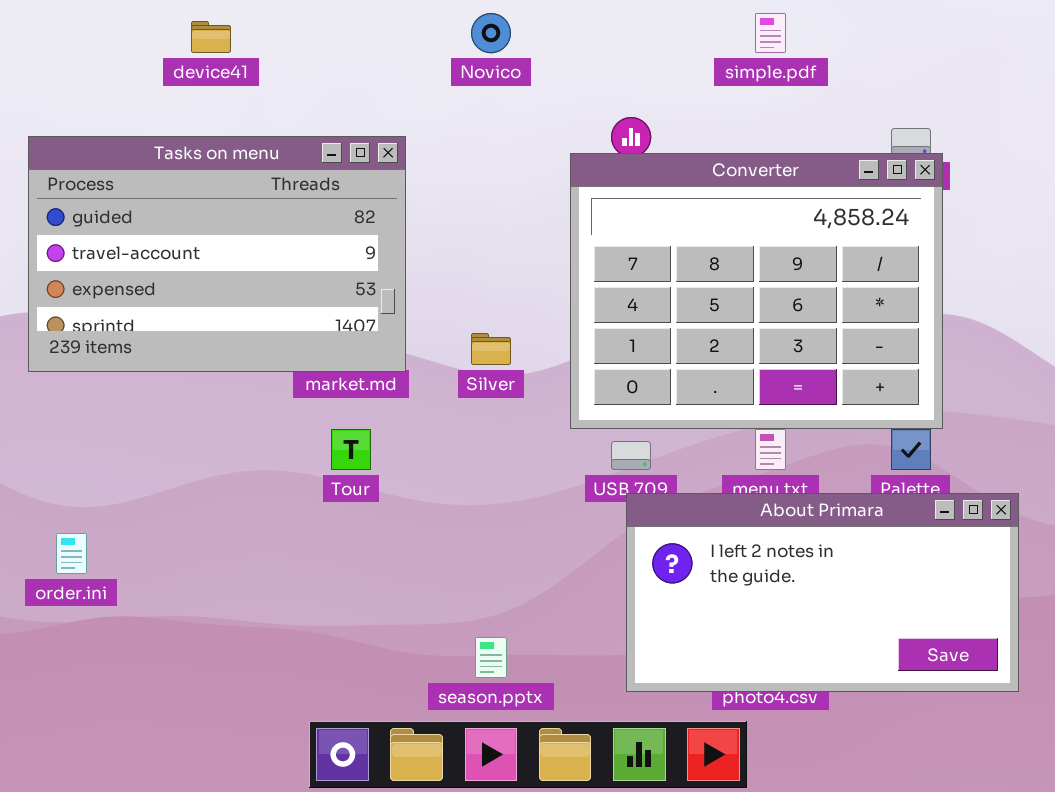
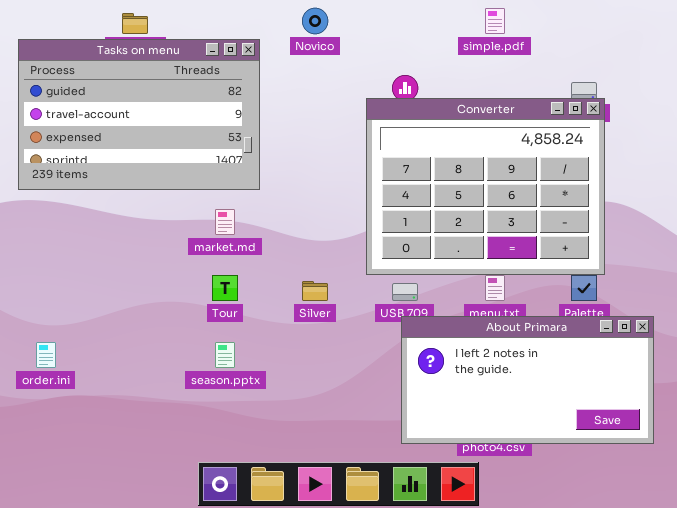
Tasks on menu: [28,136,406,372] -> [18,39,260,190], moved
Silver: [471,333,511,365] -> [302,281,328,301], moved
season.pptx: [475,637,507,678] -> [215,342,235,368], moved

